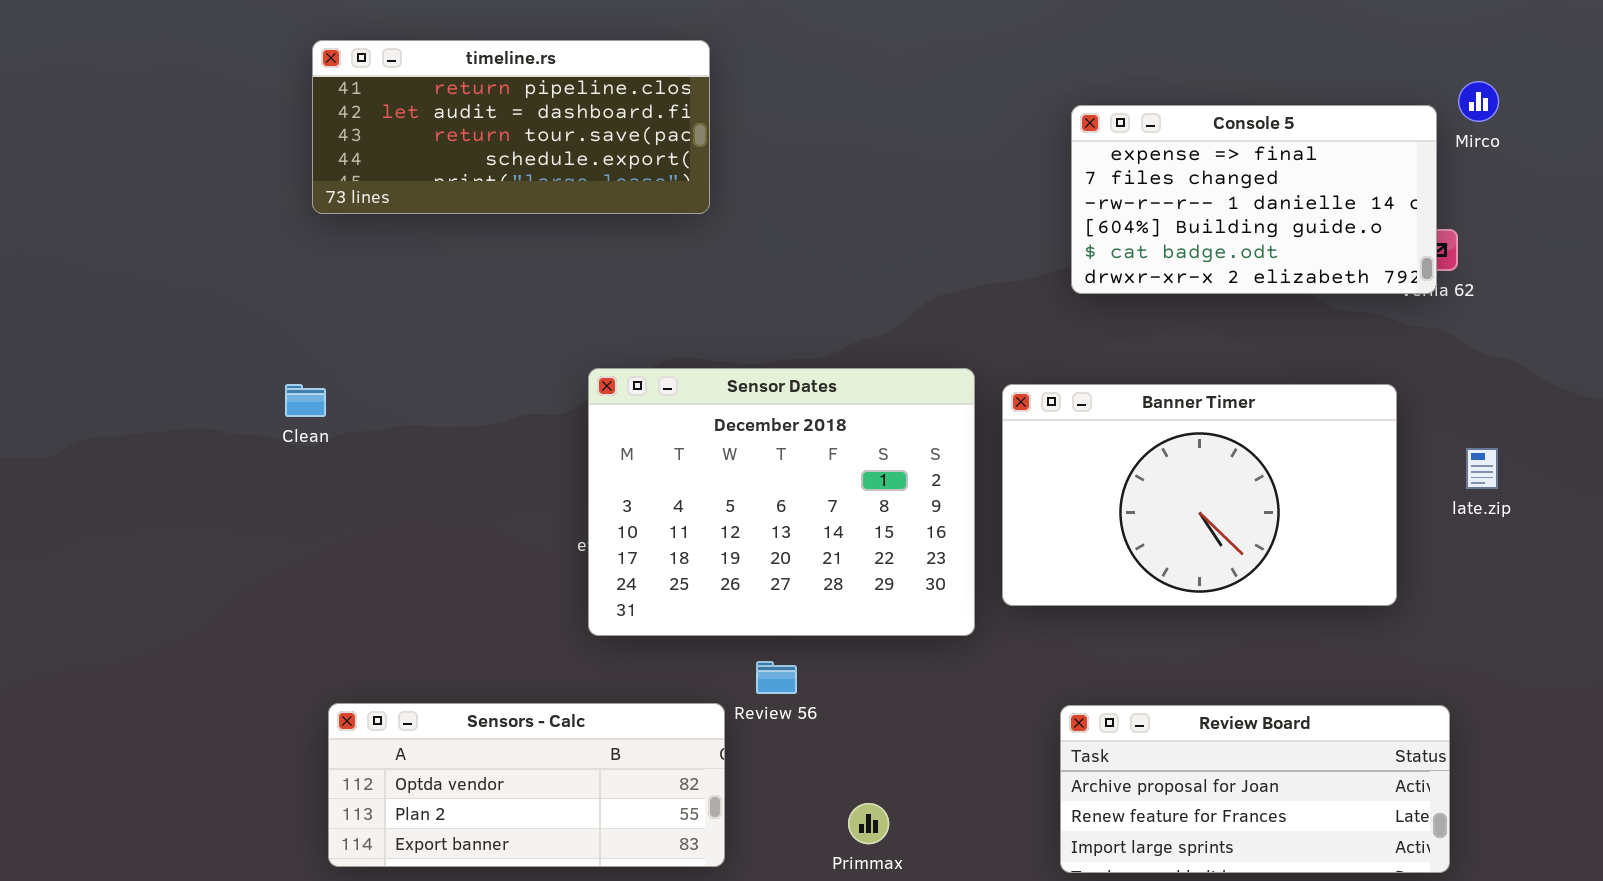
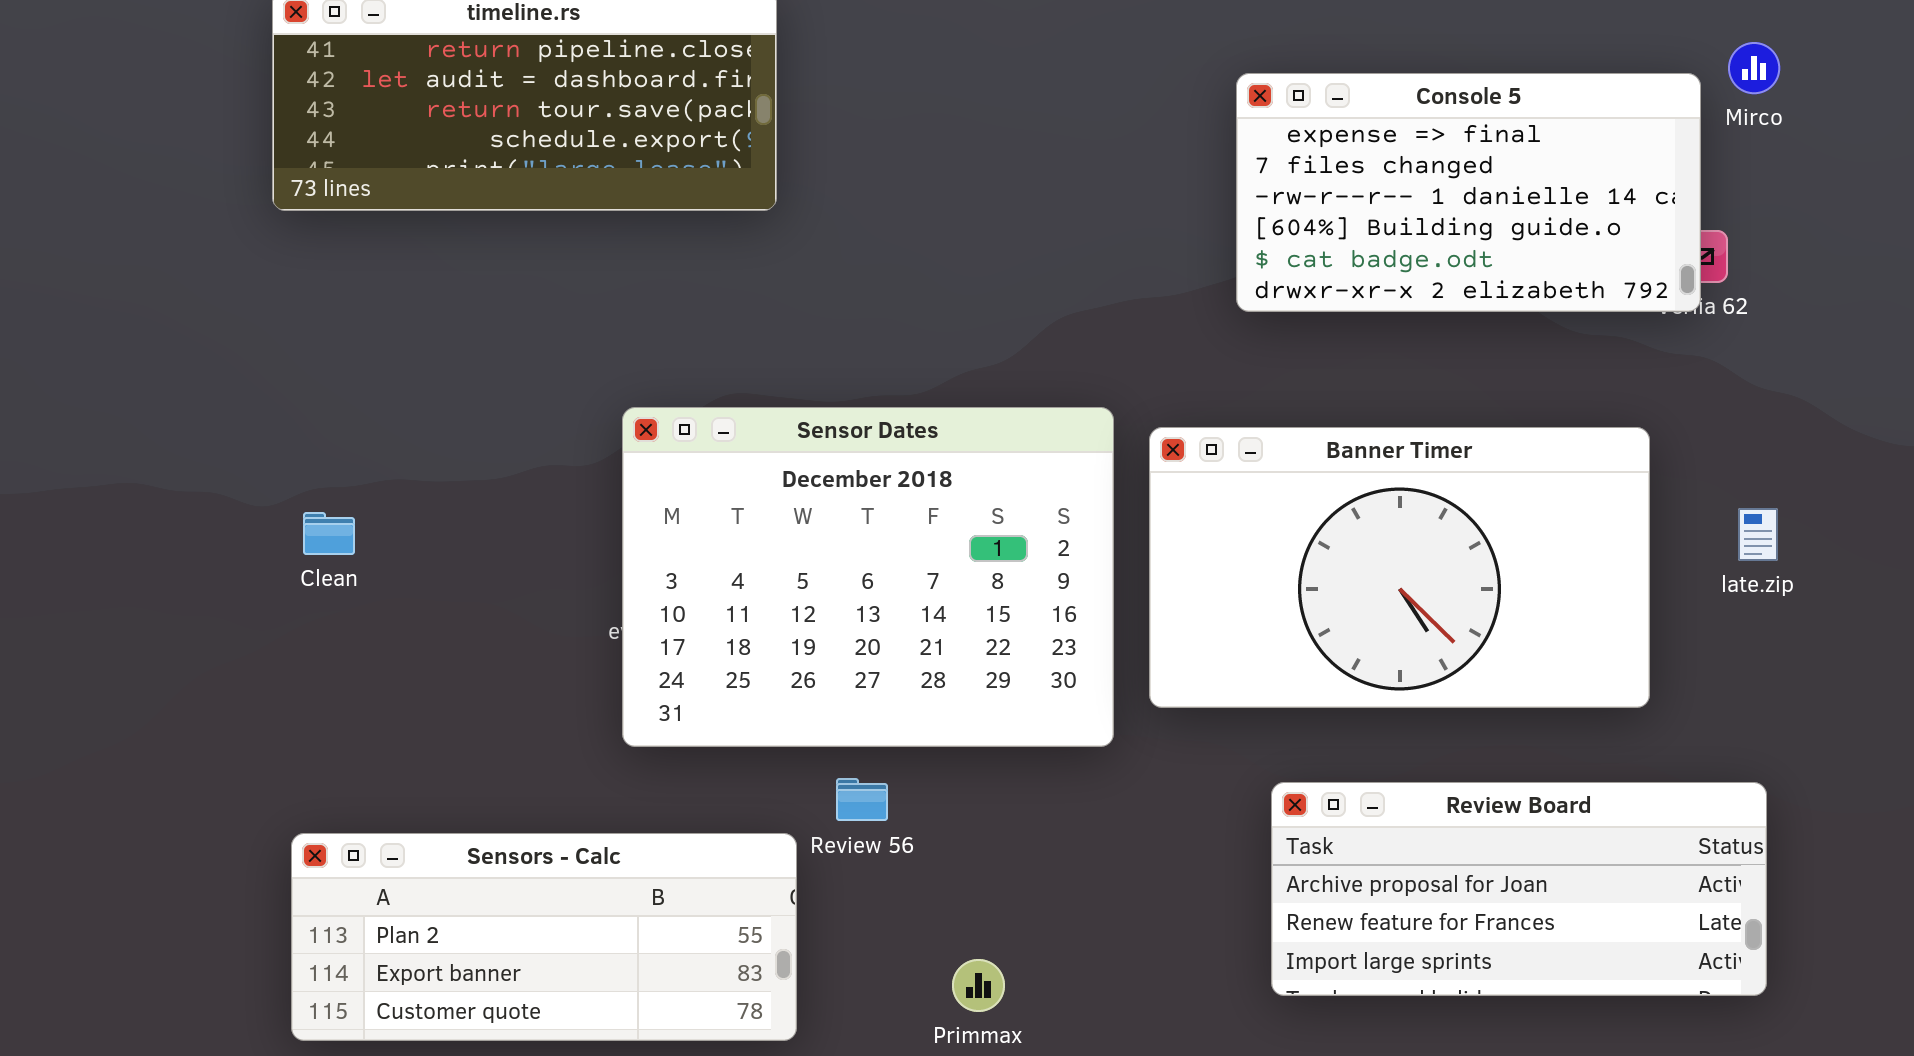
Clean: [285,384,326,417] -> [303,512,355,555], moved
Sensors - Calc: [328,703,725,867] -> [291,833,797,1041], scrolled down 1 row
Review Board: [1060,705,1450,873] -> [1271,782,1767,996], moved

